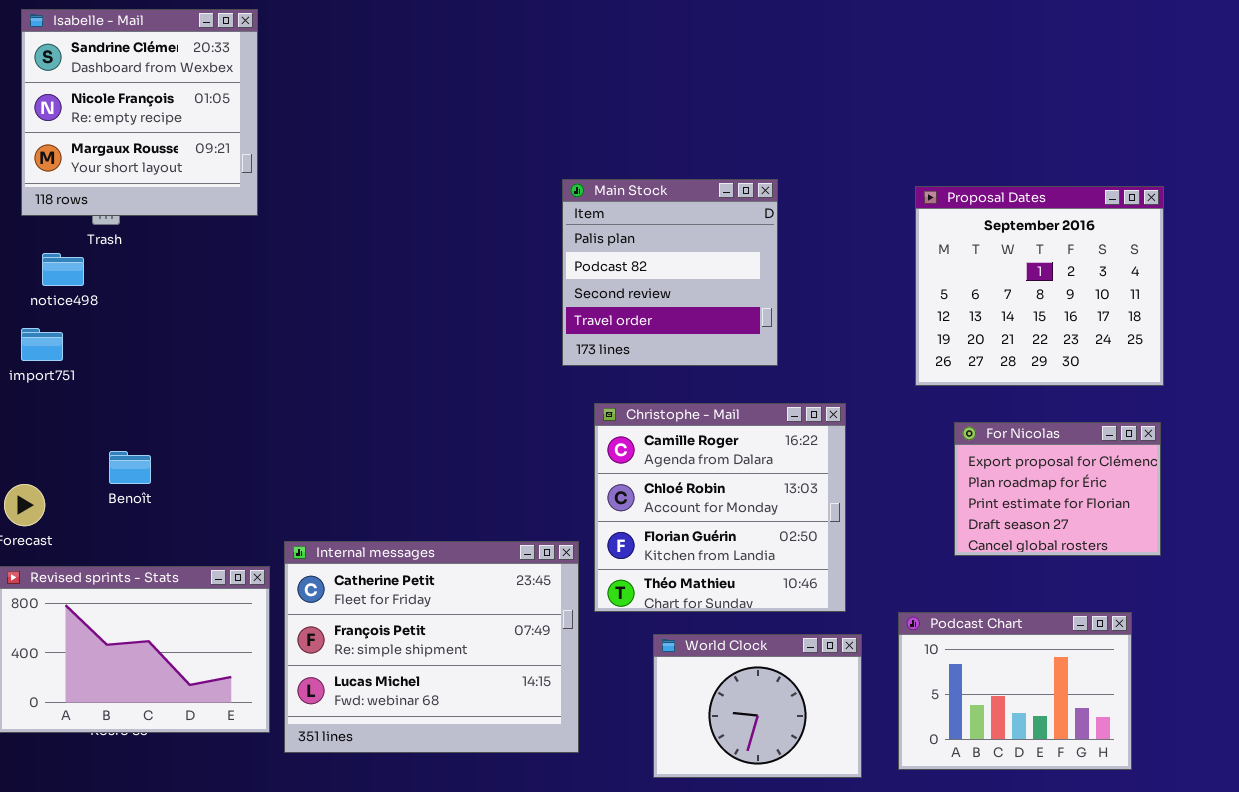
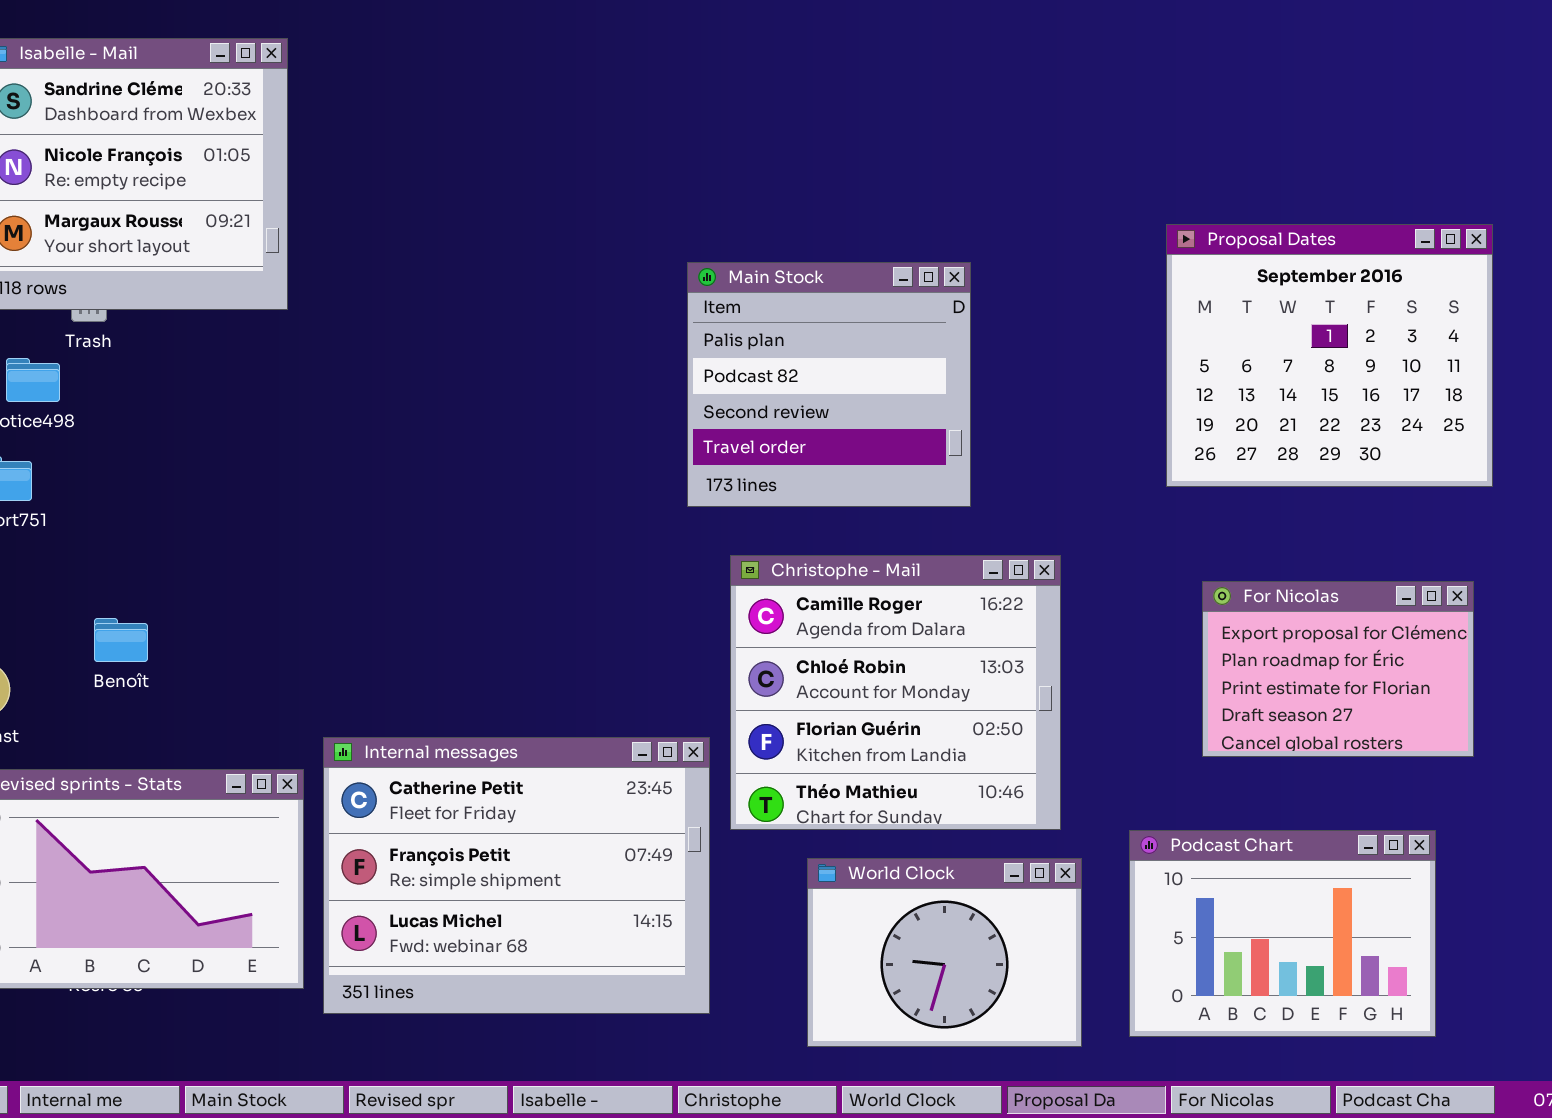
Proposal Dates: [915,186,1164,386] -> [1166,224,1493,487], moved

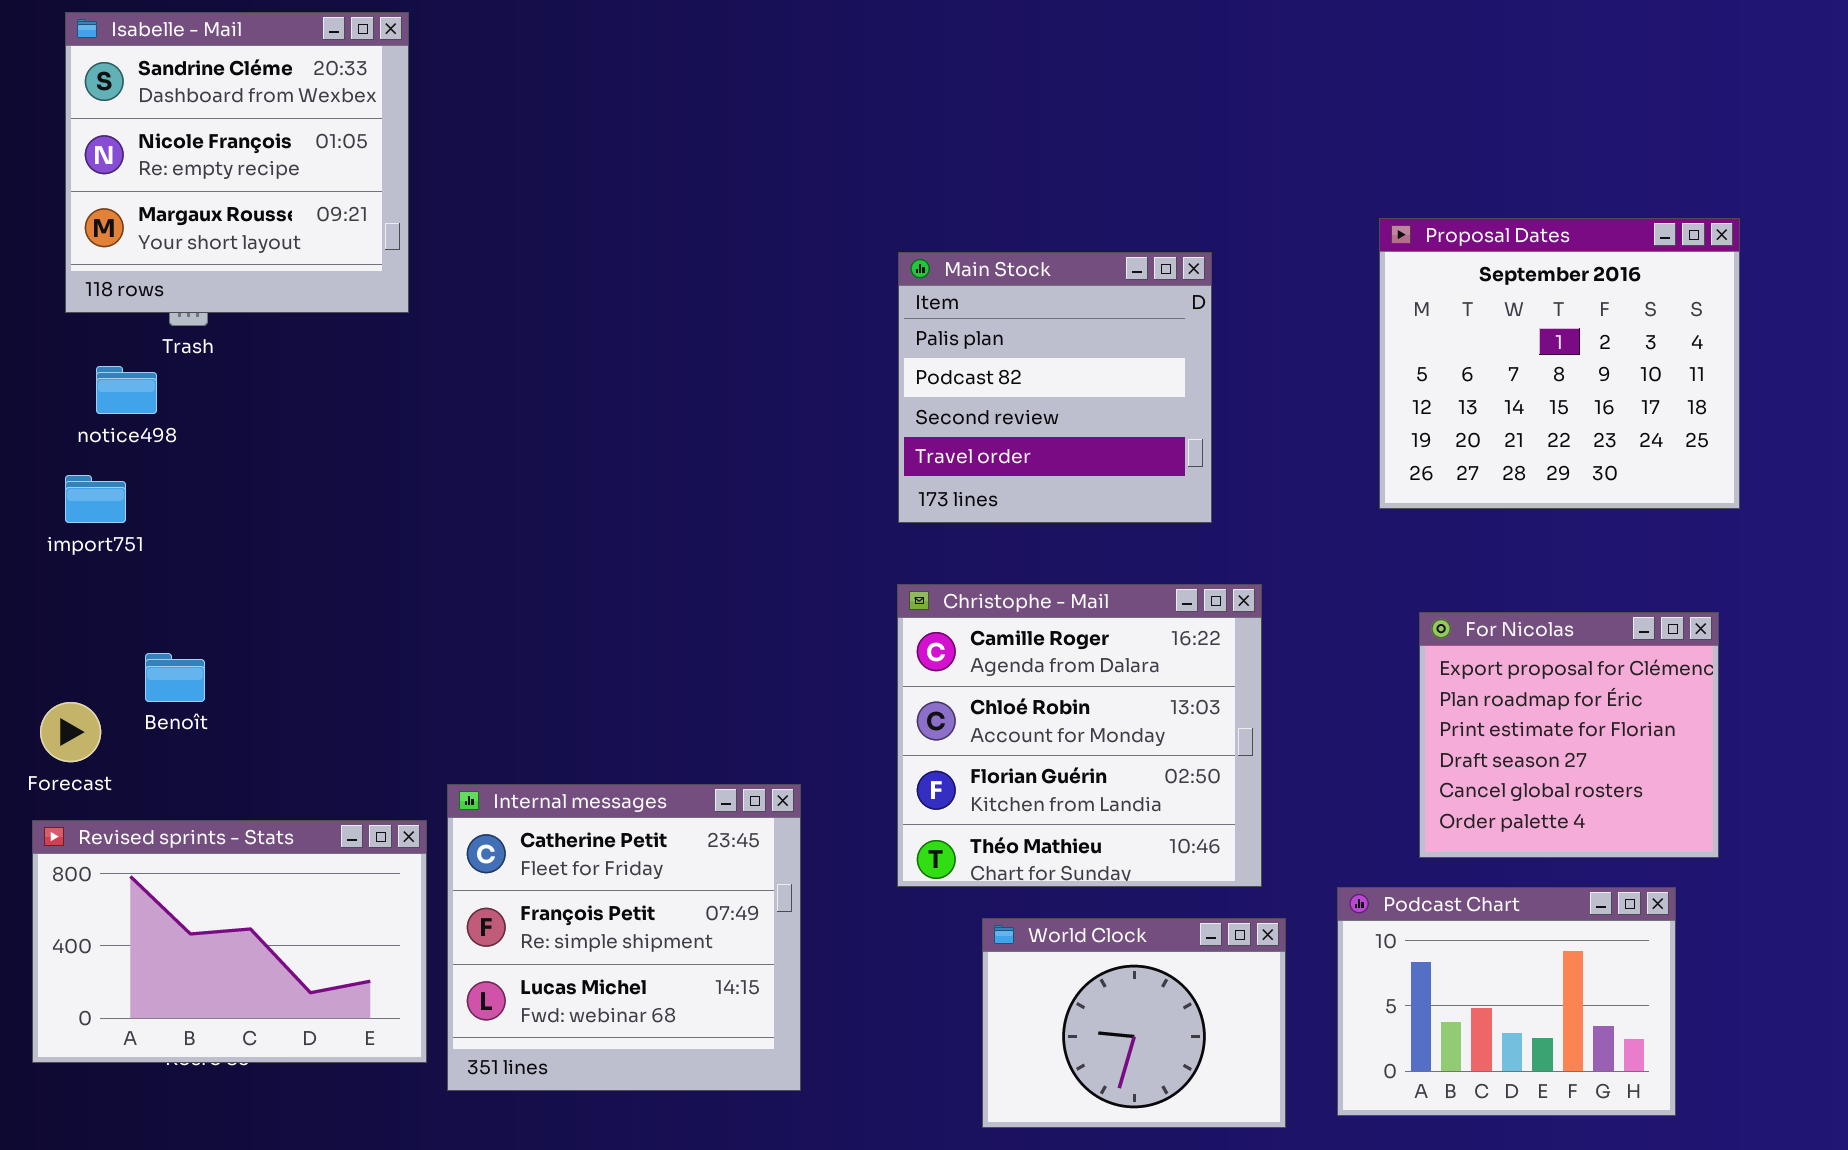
Main Stock: [687,262,971,507] -> [898,252,1212,523], moved
For Nicolas: [1202,581,1474,757] -> [1419,612,1719,858], resized
Benoît: [94,618,148,662] -> [145,653,205,702], moved
Internal messages: [323,737,710,1014] -> [447,784,801,1091], resized

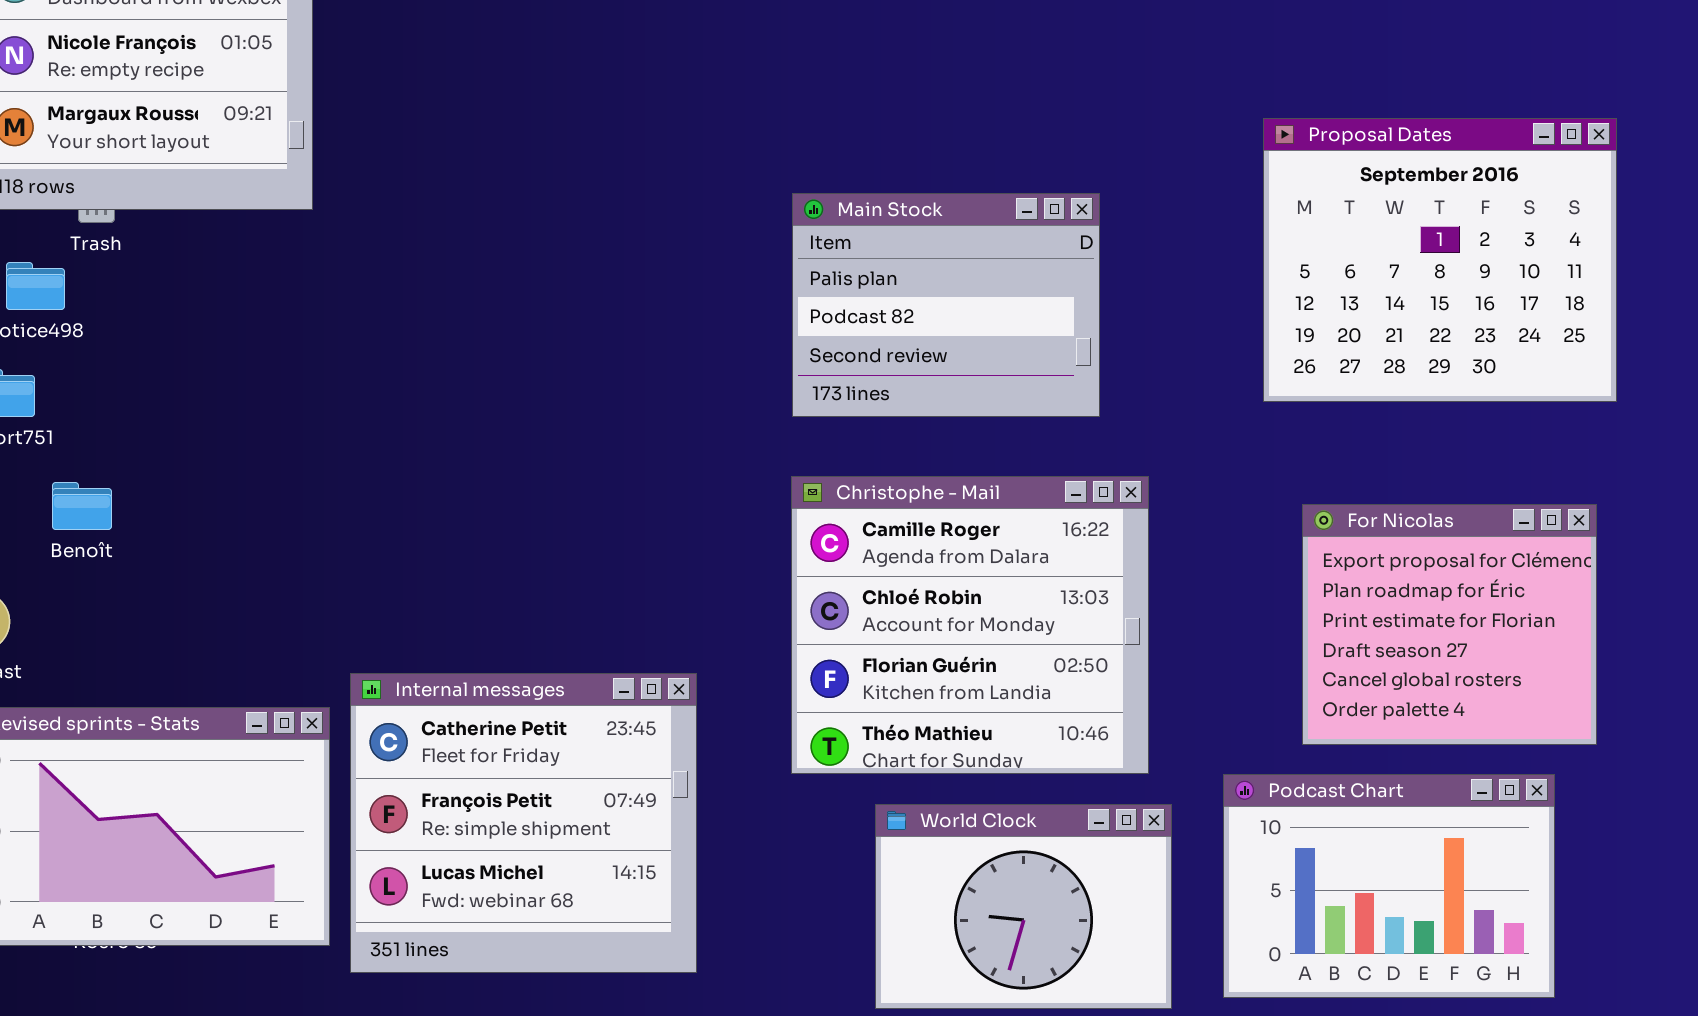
Main Stock: [898,252,1212,523] -> [792,193,1100,417], resized
Benoît: [145,653,205,702] -> [52,482,112,530], moved

